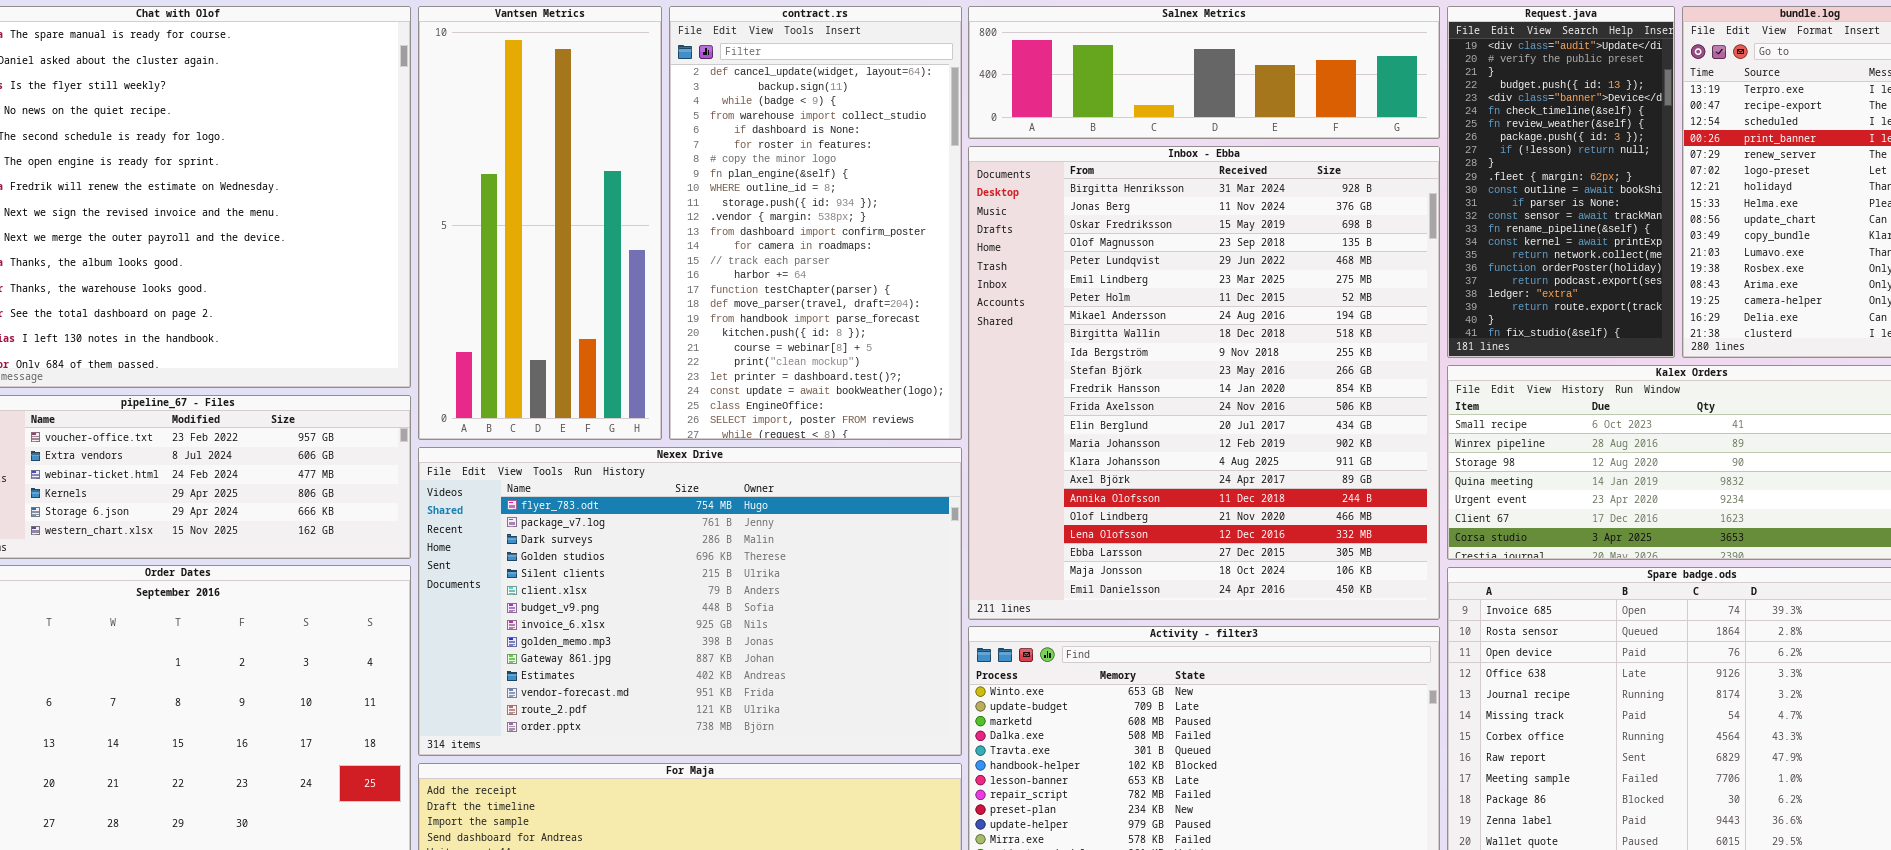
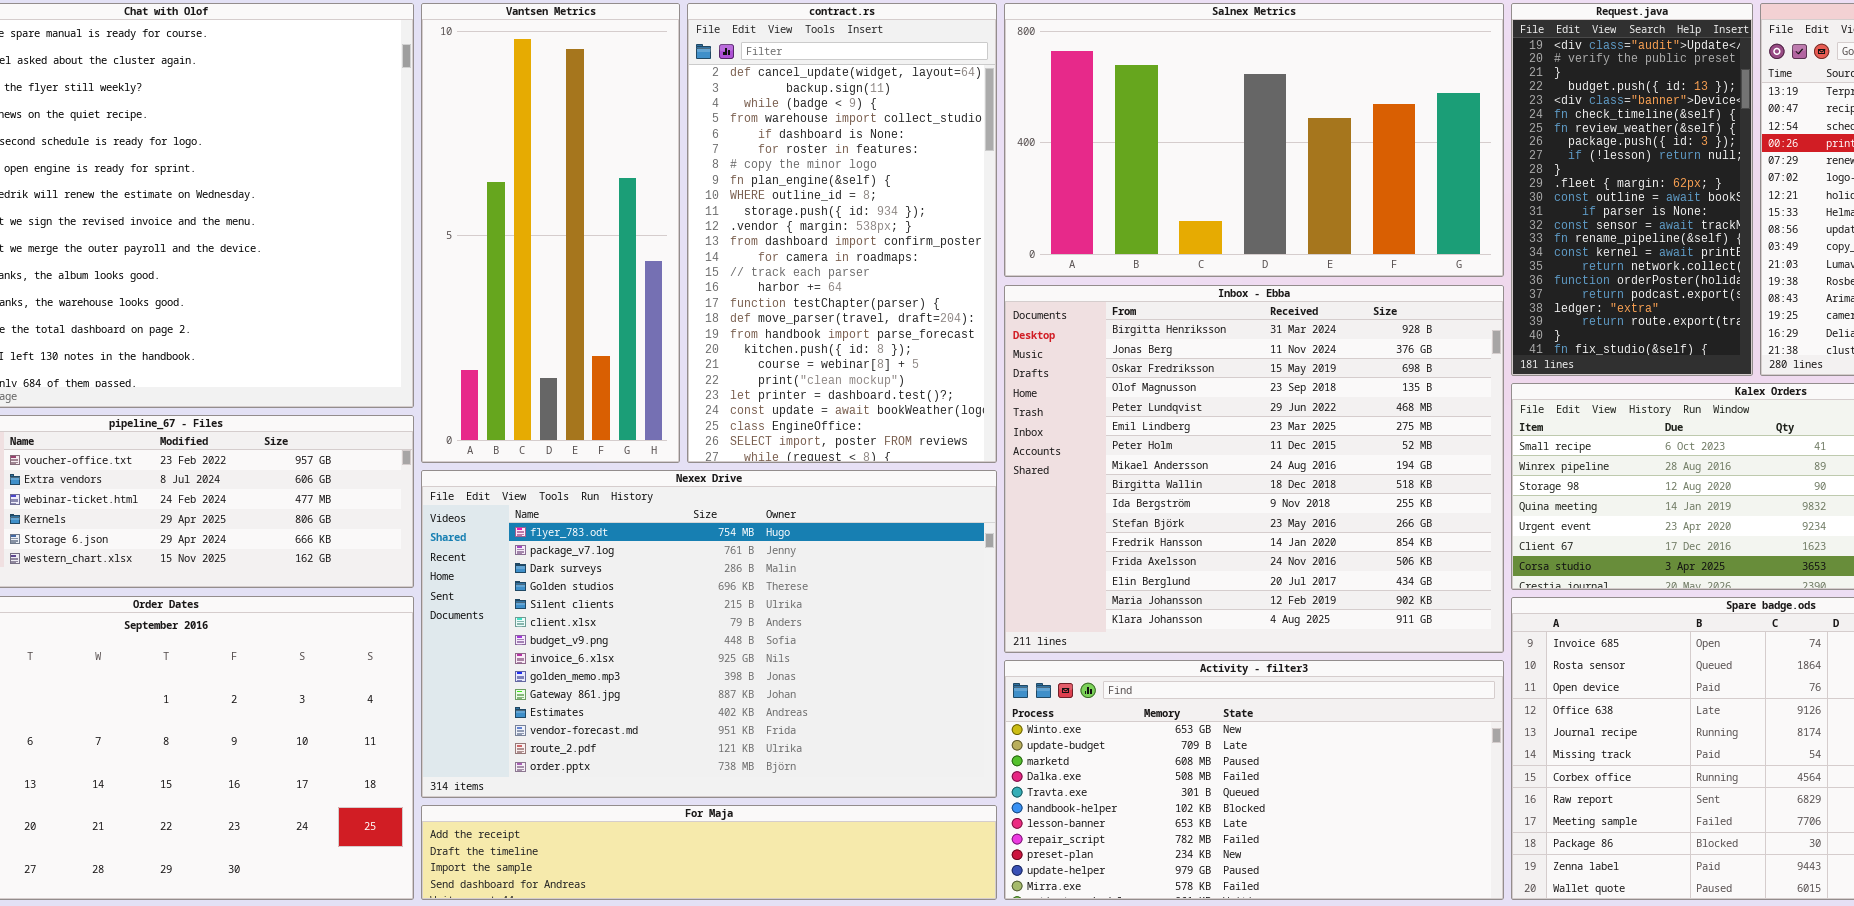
Salnex Metrics: [968,6,1440,139] -> [1004,3,1504,277], resized
Inbox - Ebba: [968,146,1440,620] -> [1004,285,1504,653], resized

